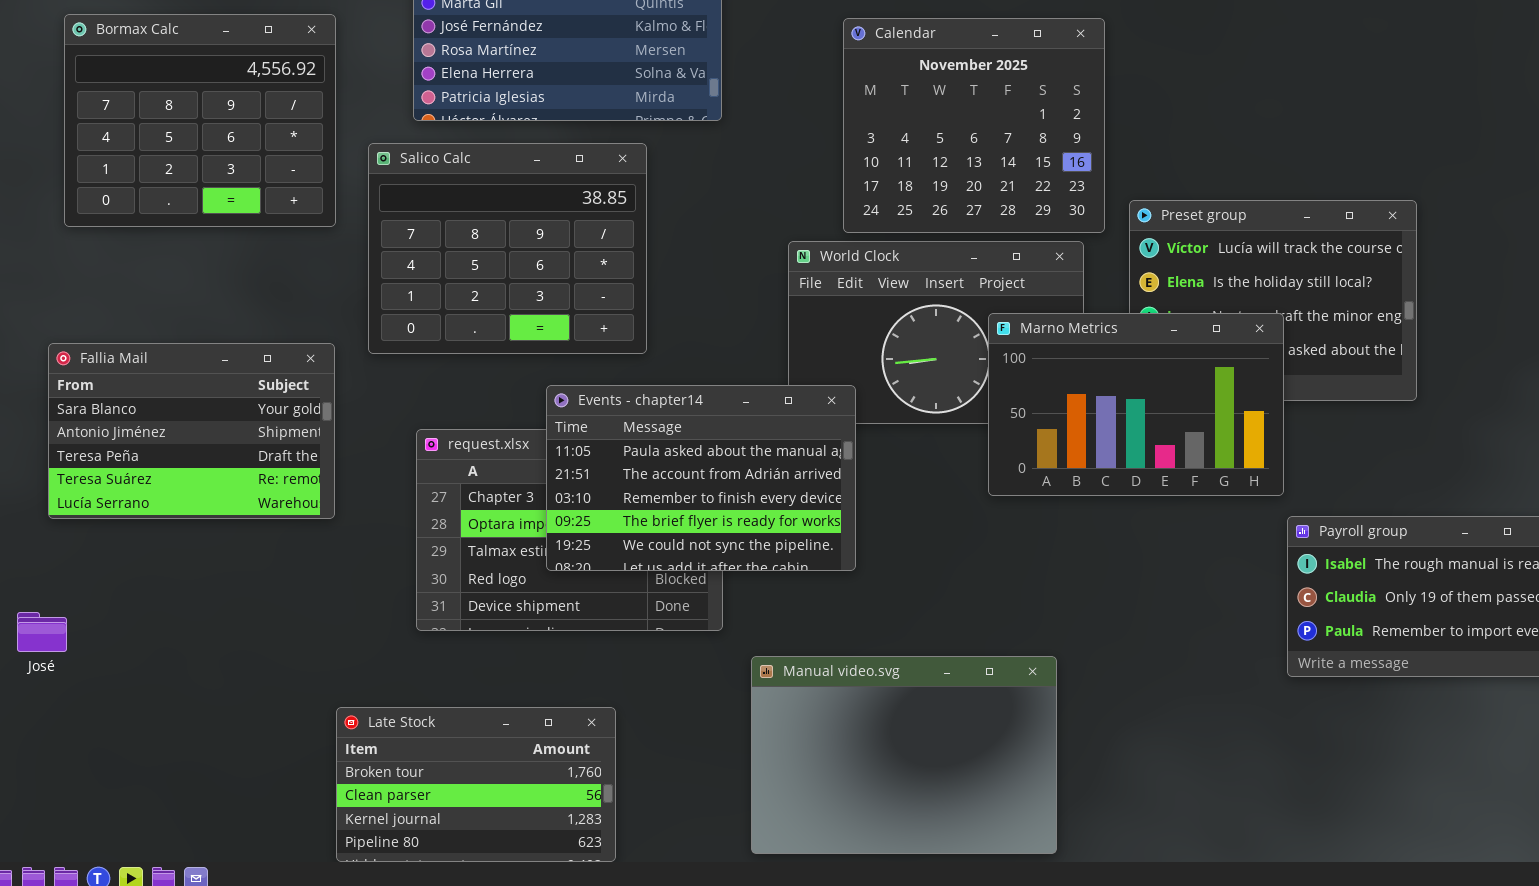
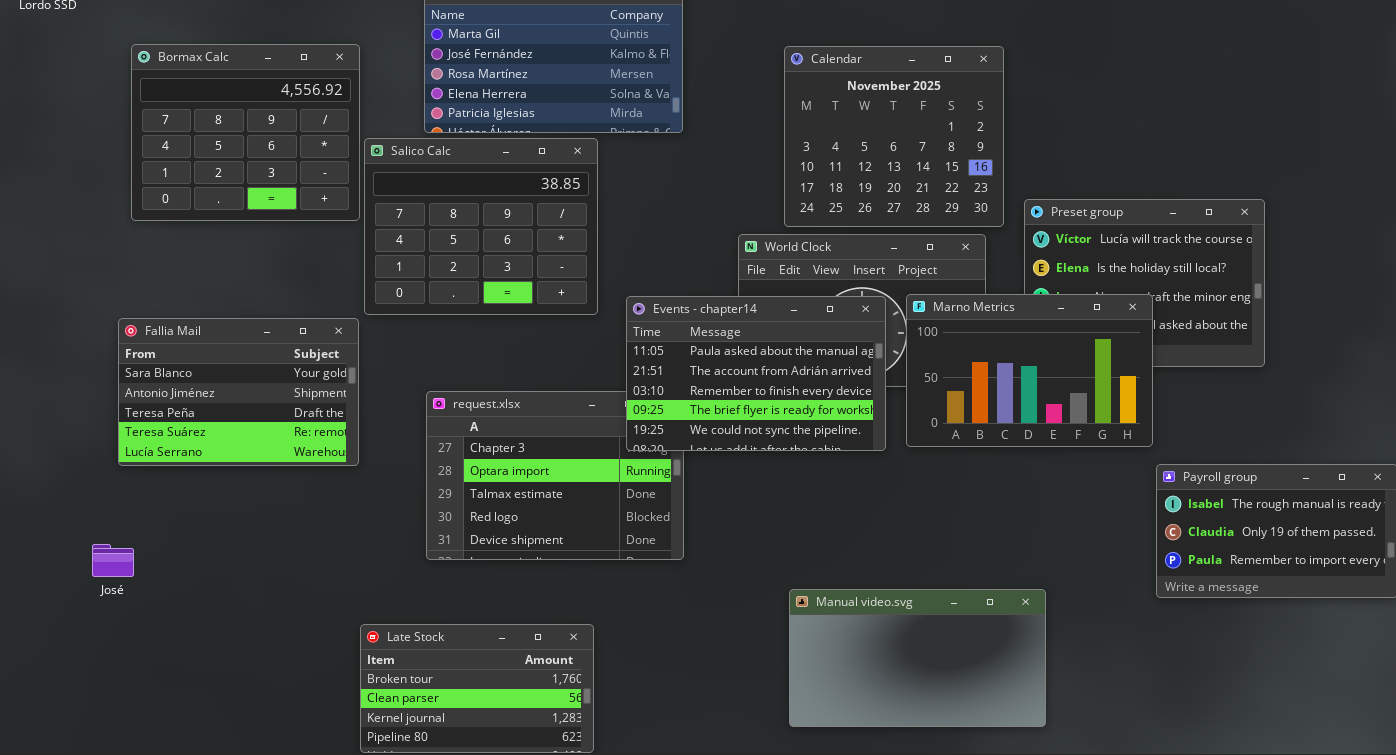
Salico Calc: [368,143,647,354] -> [364,138,598,315], moved
Events - chapter14: [546,385,856,571] -> [626,296,886,451], moved
Manual video.svg: [751,656,1057,854] -> [789,589,1046,727], moved, resized

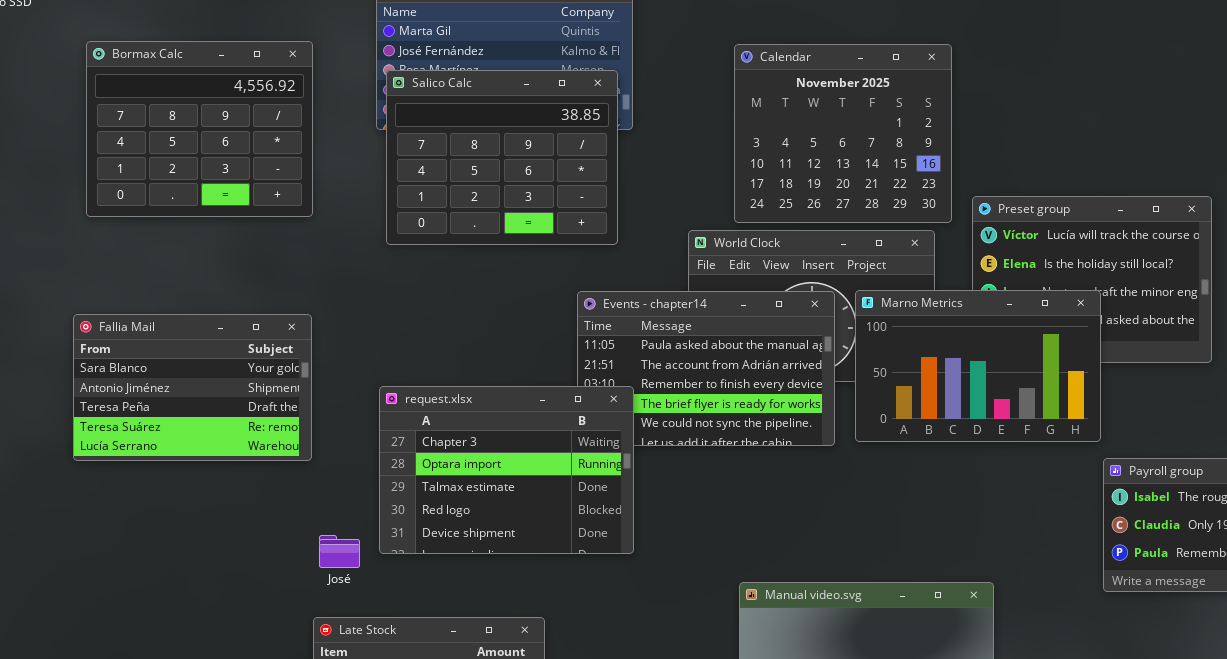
Salico Calc: [364,138,598,315] -> [386,70,618,245], moved
request.xlsx: [426,391,684,560] -> [379,386,634,554], raised
José: [92,544,134,577] -> [319,535,360,568], moved

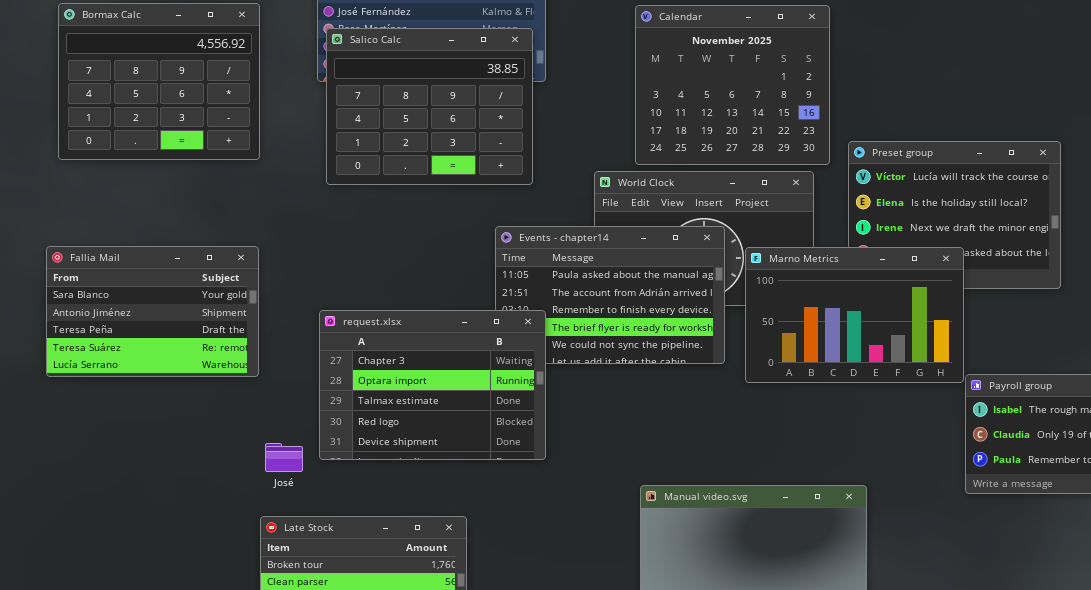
Marno Metrics: [855,290,1101,442] -> [745,247,964,383], moved

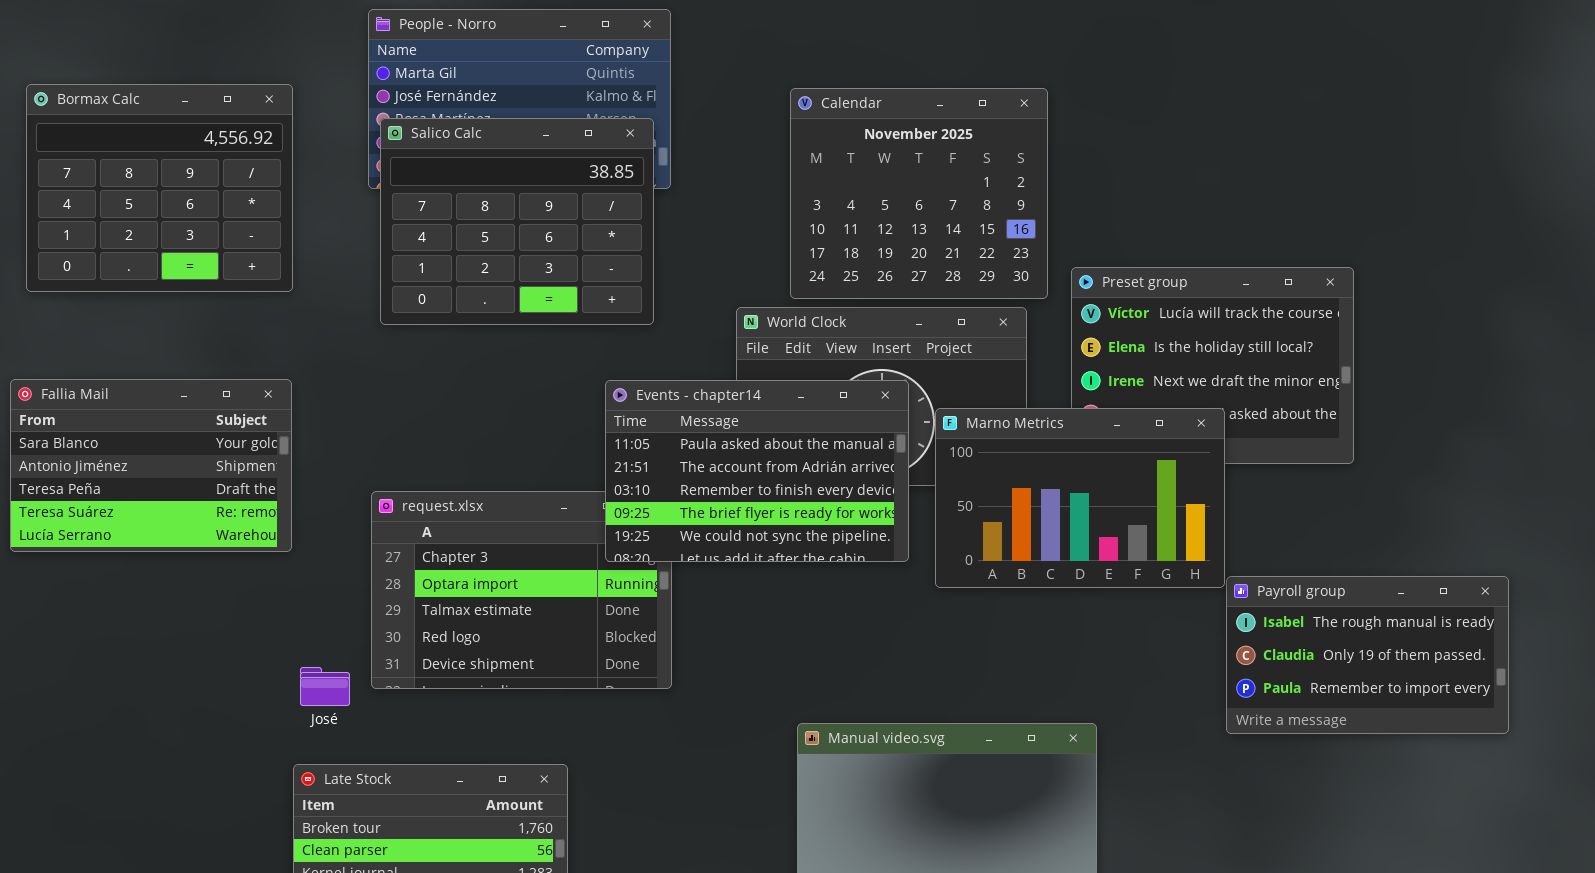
Events - chapter14: [495,226,725,364] -> [605,380,909,562], raised
Fallia Mail: [46,246,259,377] -> [10,379,292,552], moved

